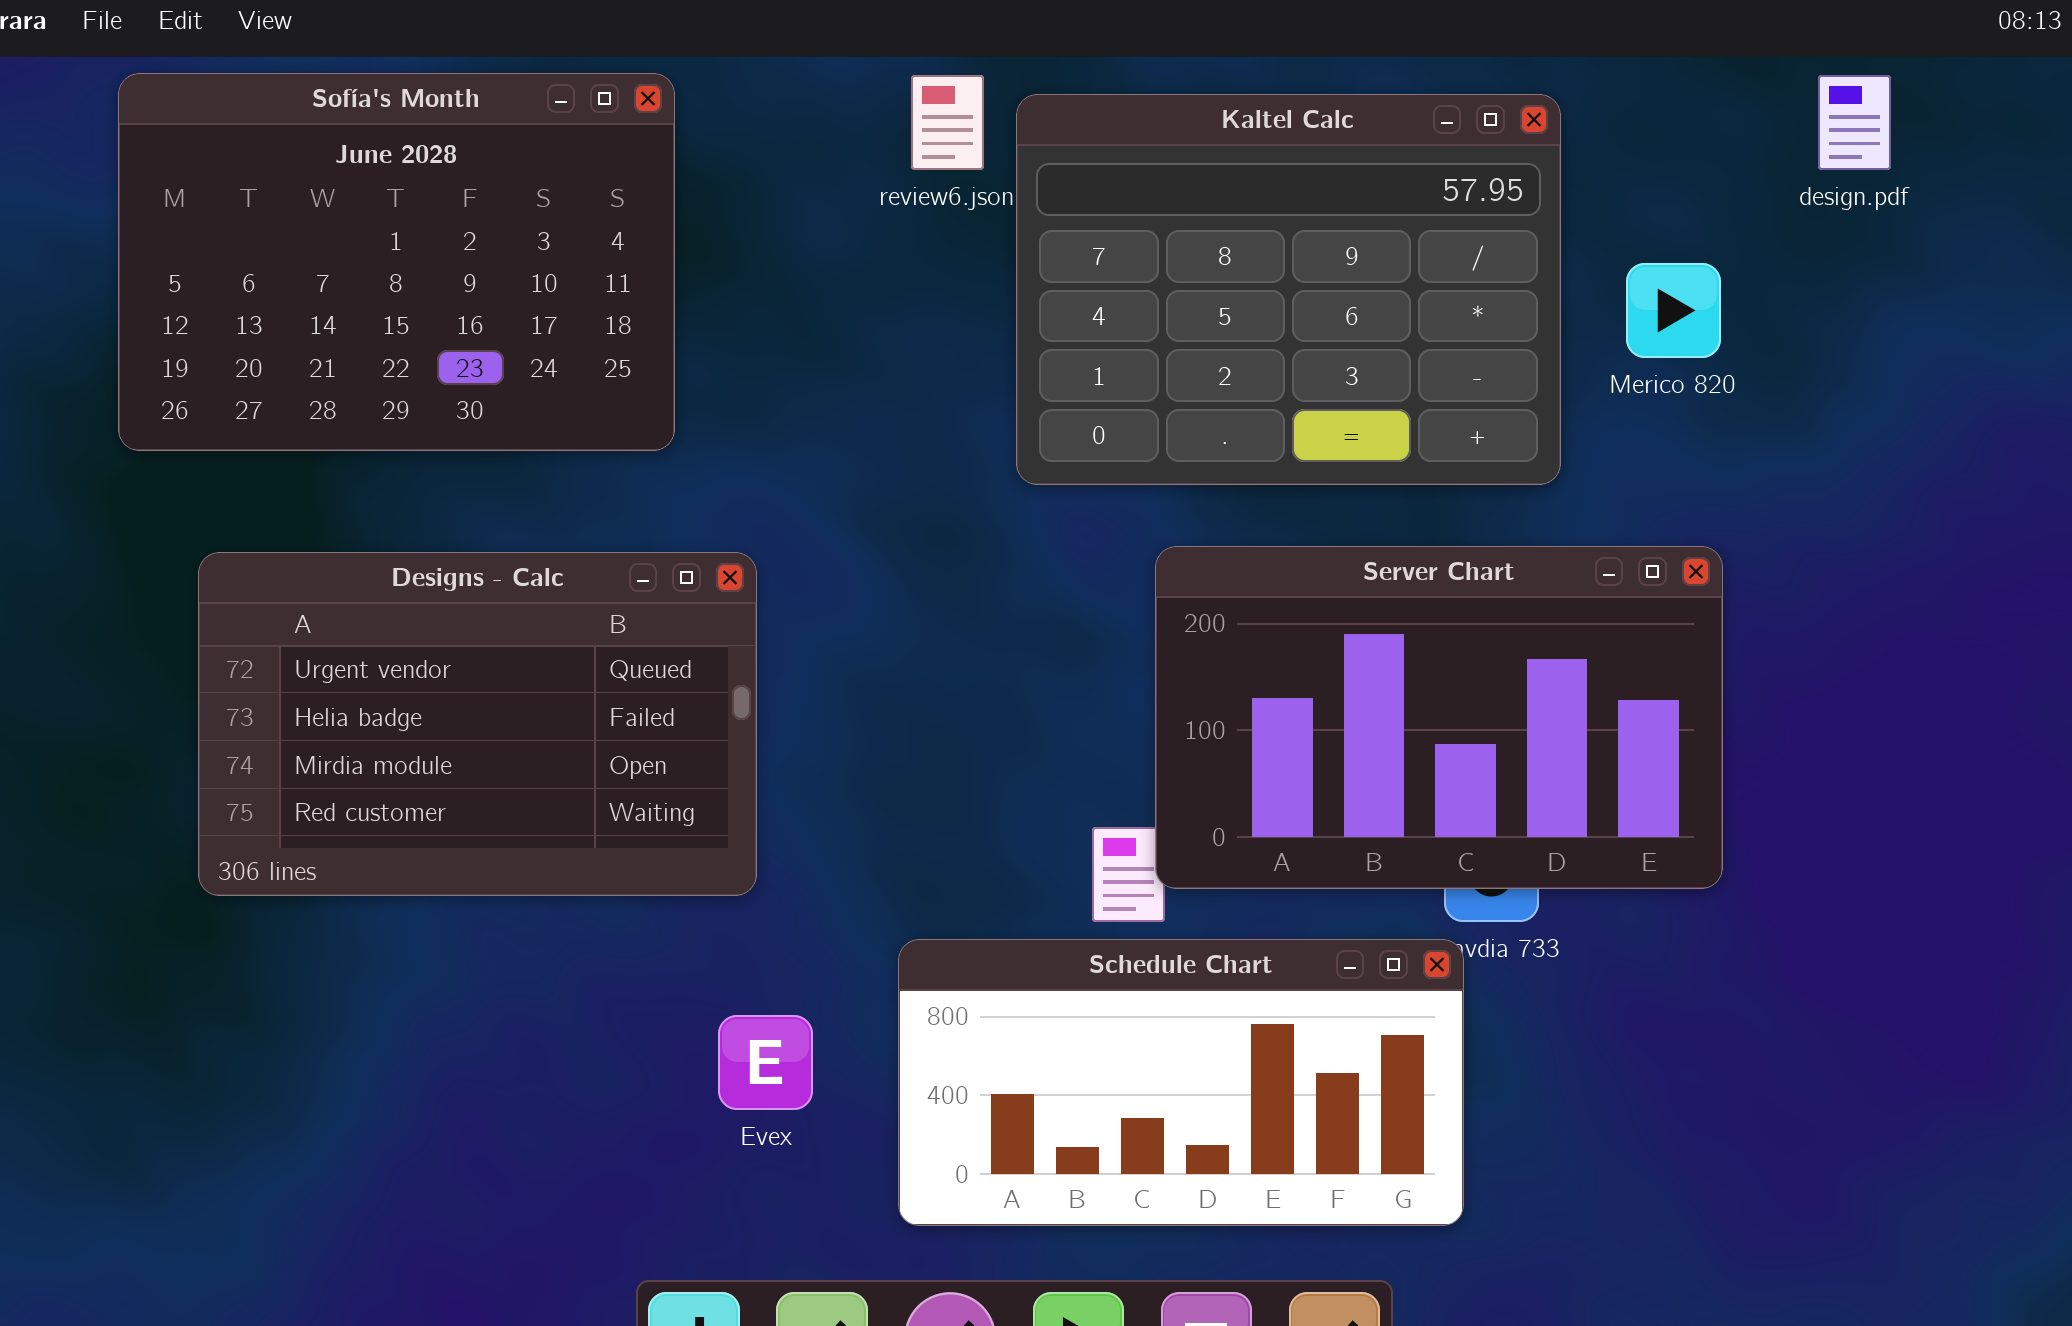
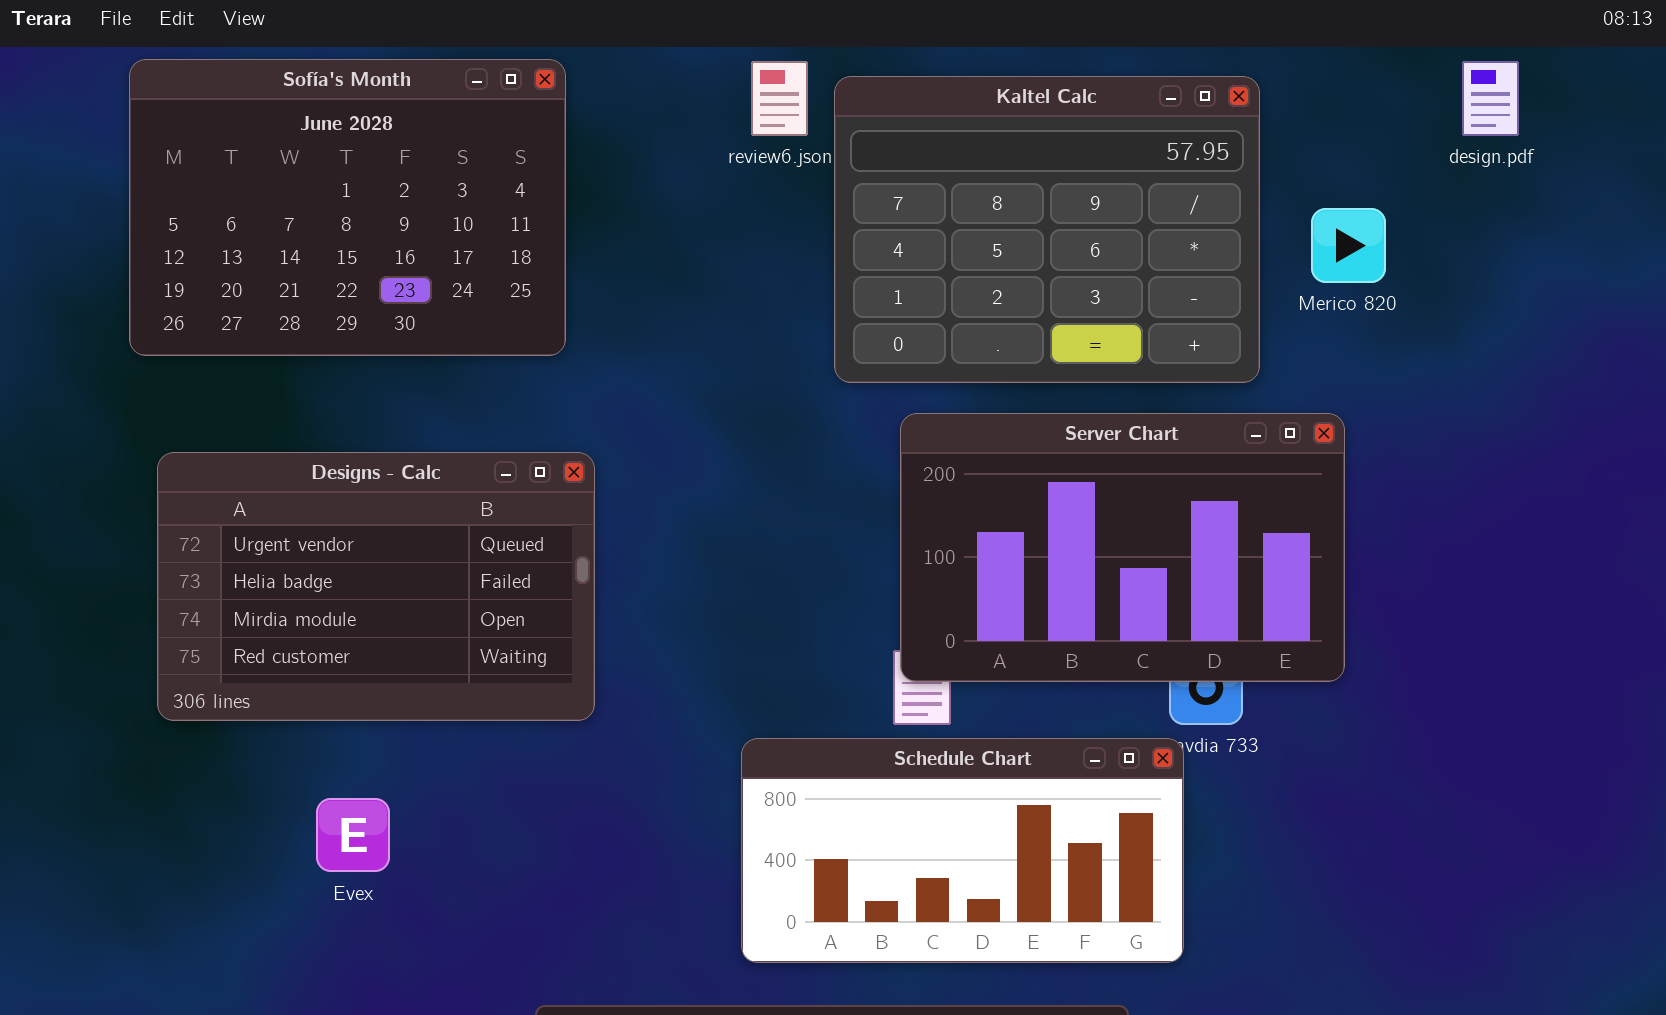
Server Chart: [1155,546,1723,889] -> [900,413,1345,682], moved
Designs - Calc: [198,552,757,896] -> [157,452,595,721], moved
Evex: [718,1015,813,1110] -> [316,798,390,872], moved

